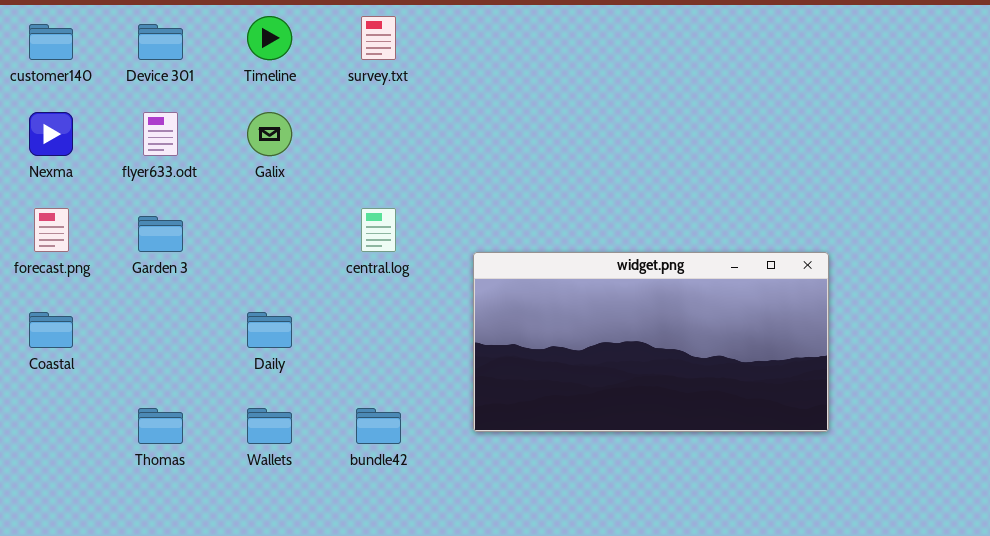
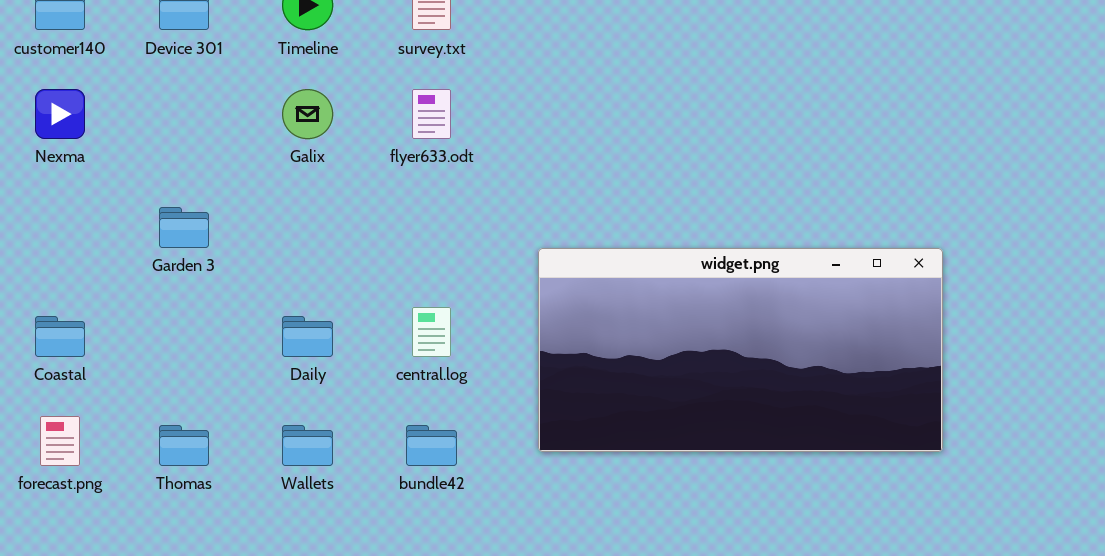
flyer633.odt: [143,112,178,156] -> [412,89,451,139], moved
forecast.png: [34,208,69,252] -> [40,416,80,466], moved
central.log: [361,208,396,252] -> [412,307,451,357], moved

